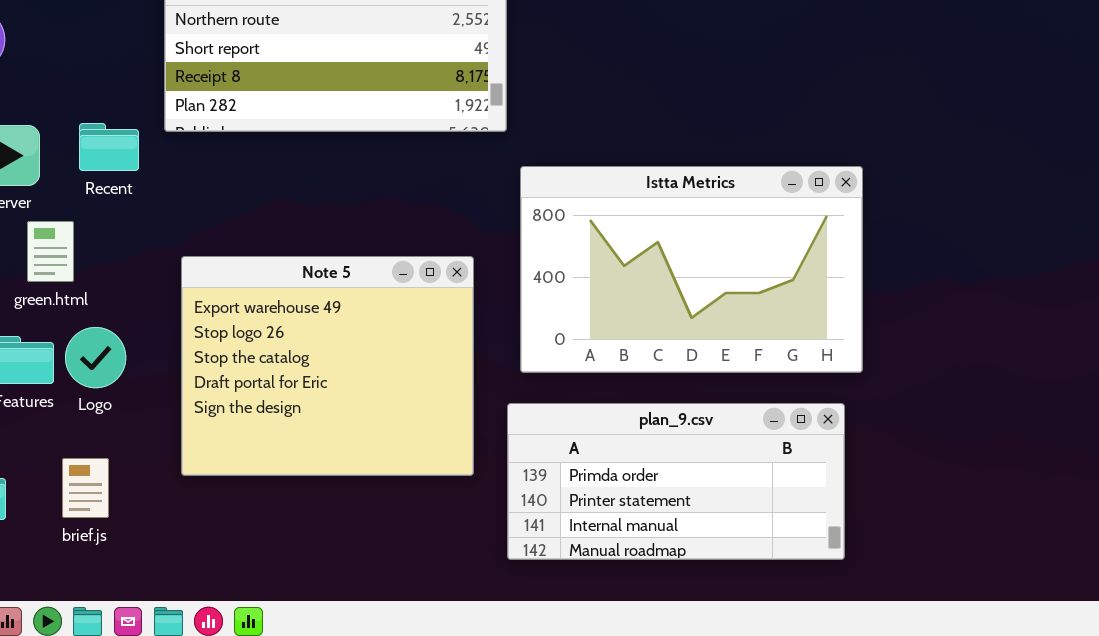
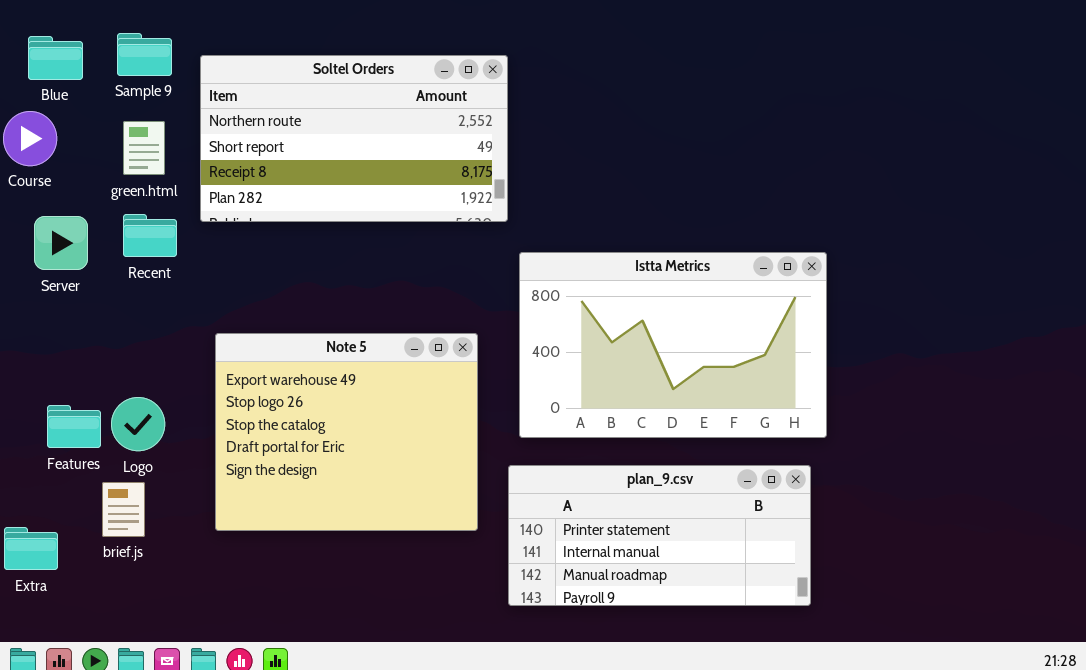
green.html: [27,221,74,282] -> [123,121,165,175], moved
plan_9.csv: [507,403,845,560] -> [508,465,811,606], scrolled down 1 row
brief.js: [62,458,109,518] -> [102,482,145,537], moved

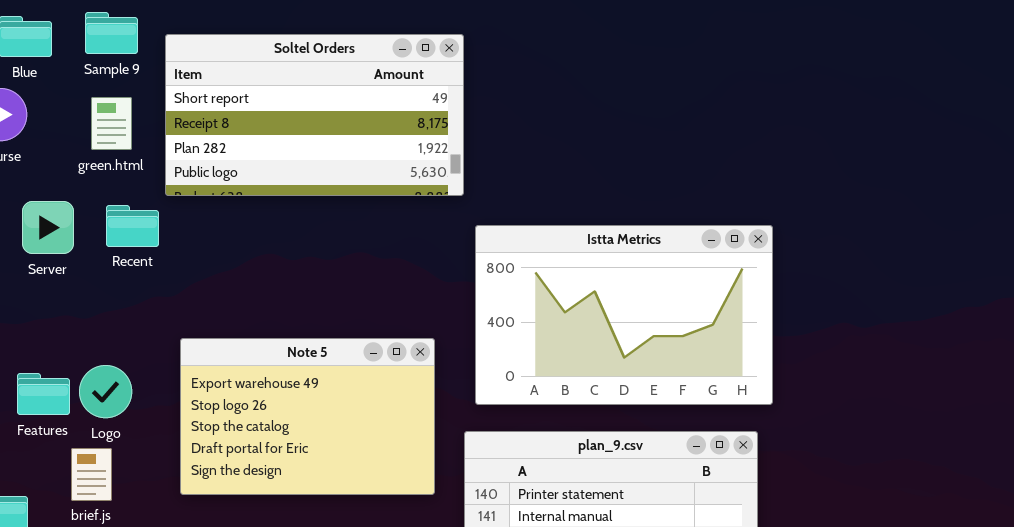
Soltel Orders: [200,55,508,222] -> [165,34,464,196], scrolled down 1 row
Recent: [123,214,177,257] -> [106,205,159,247], moved
Server: [34,216,88,270] -> [22,201,74,254], moved
Note 5: [215,333,478,531] -> [180,338,435,495], resized

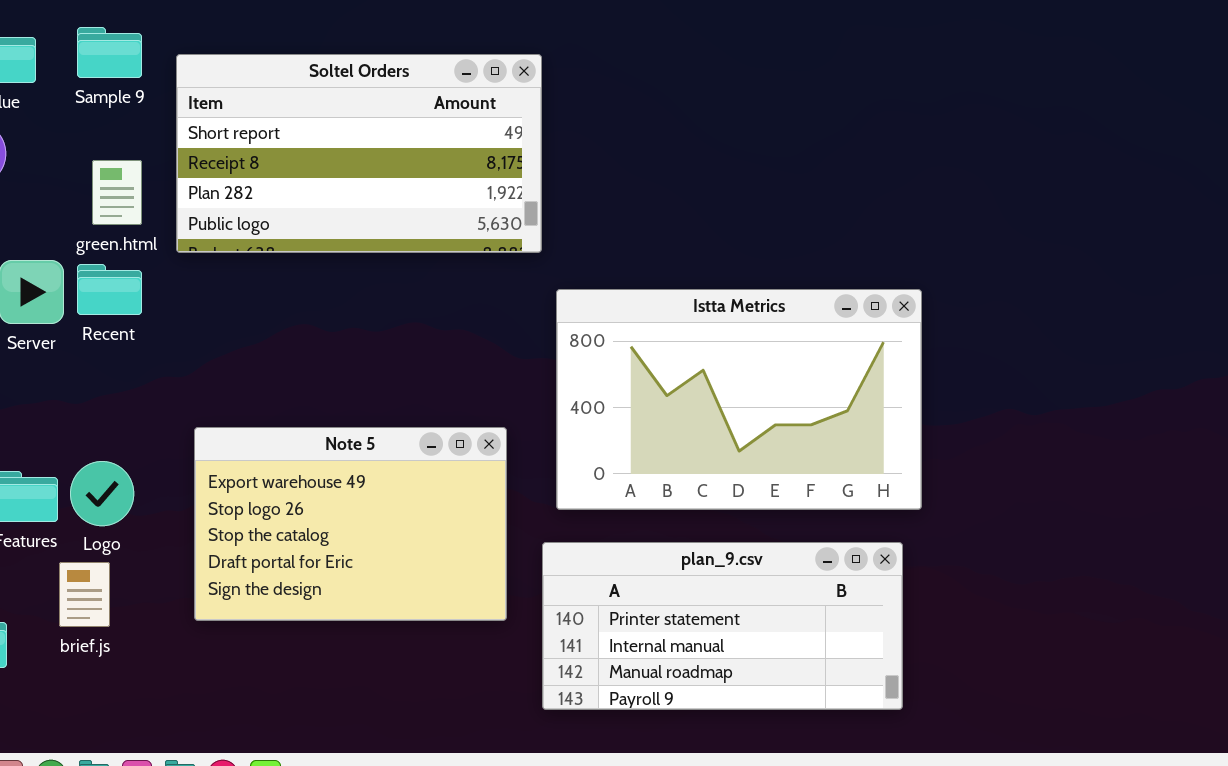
green.html: [91,97,132,150] -> [92,160,142,225], moved
Recent: [106,205,159,247] -> [77,264,142,315], moved

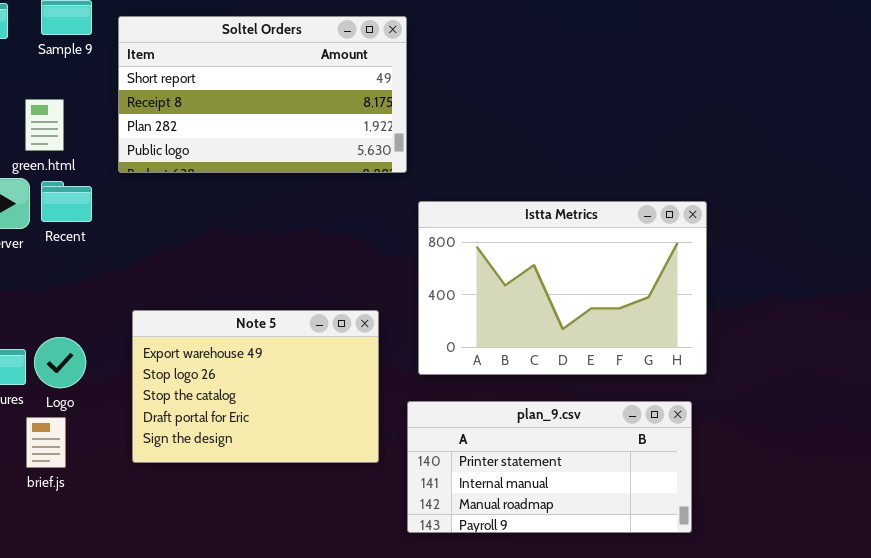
green.html: [92,160,142,225] -> [25,99,64,151], moved

